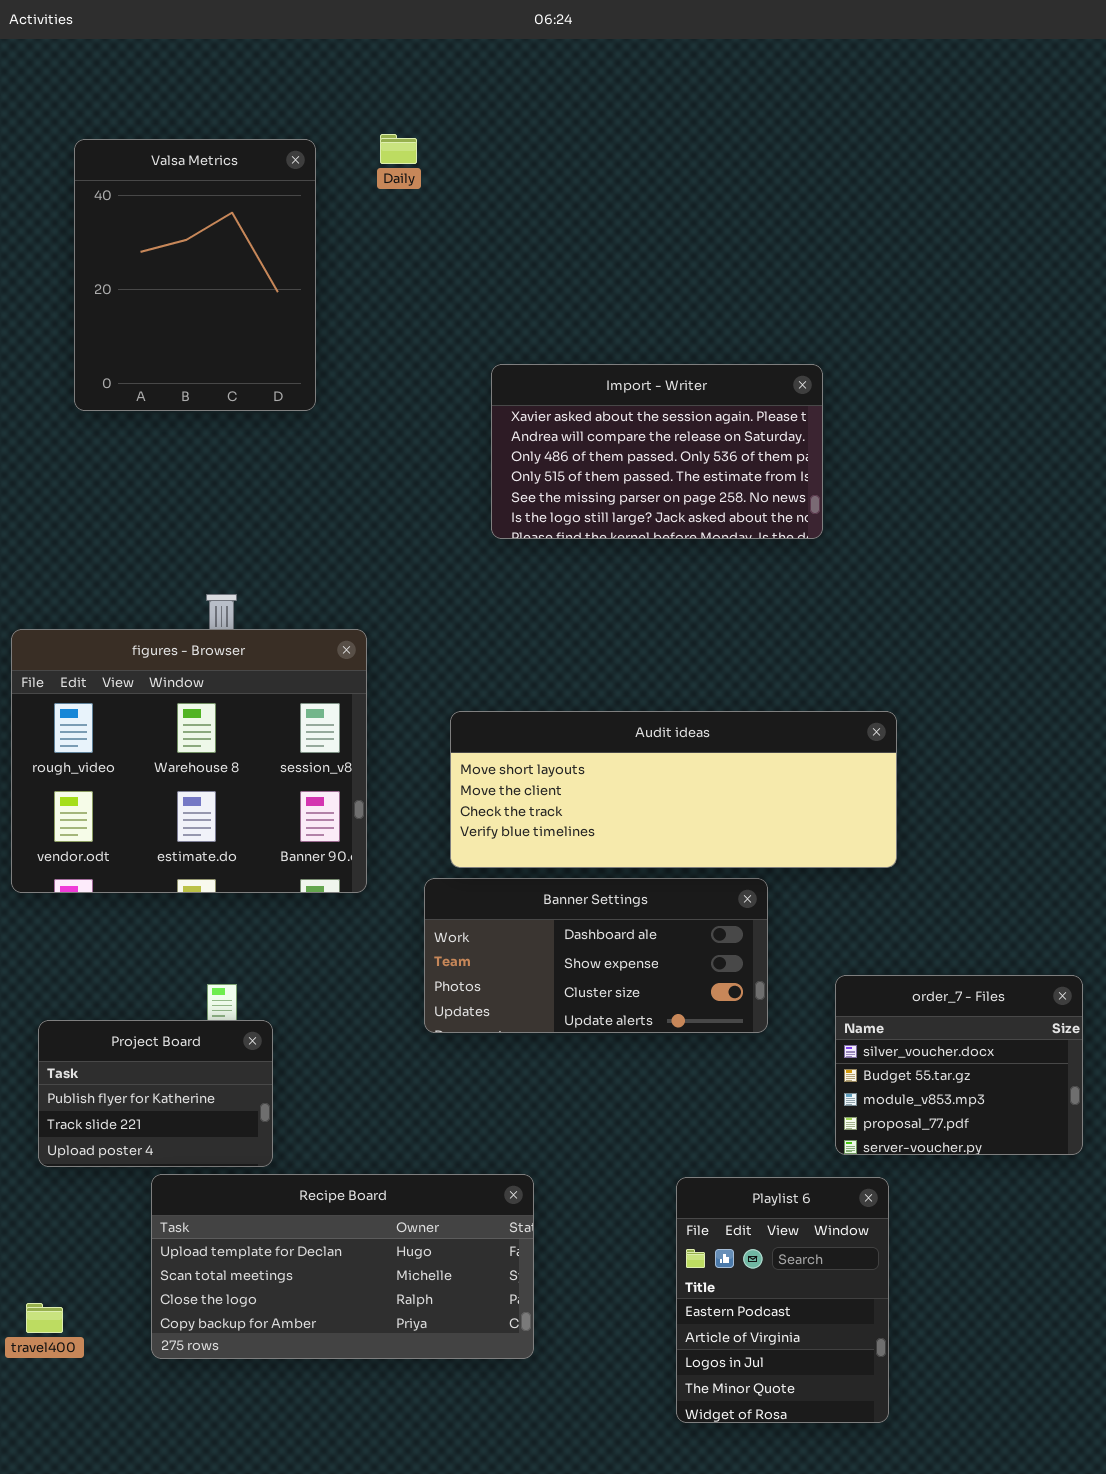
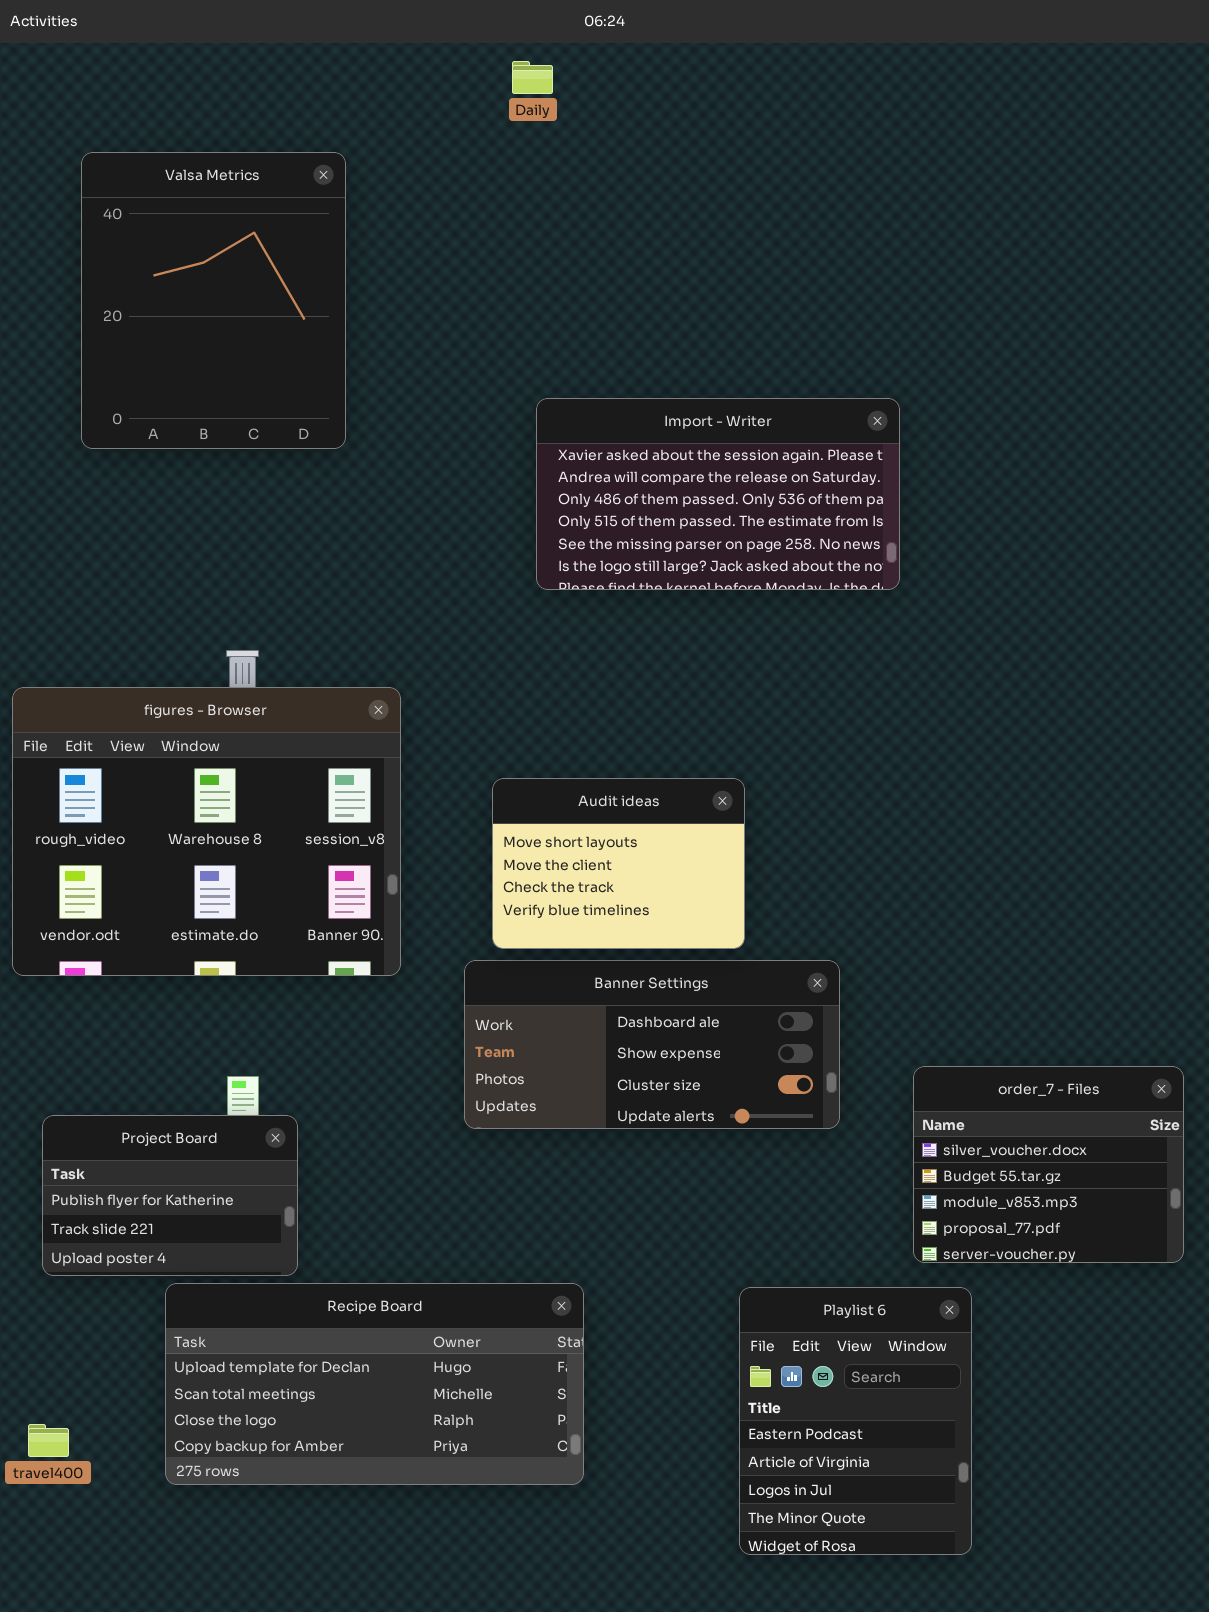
Daily: [380,134,417,164] -> [512,61,553,94], moved
Audit ideas: [450,711,897,868] -> [492,778,745,949], resized

